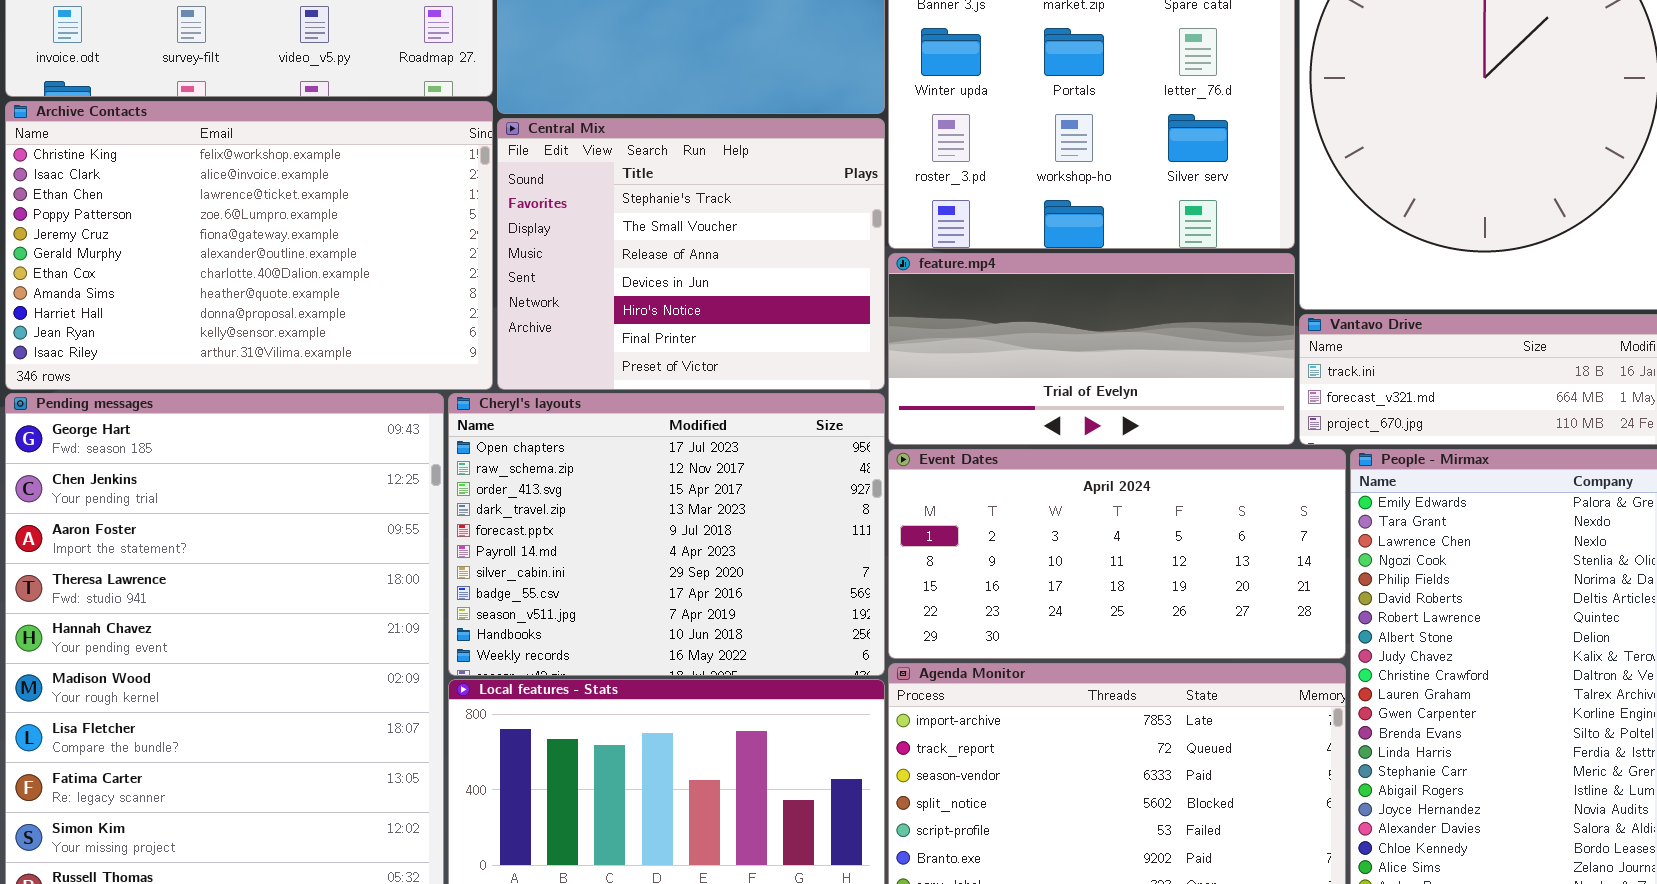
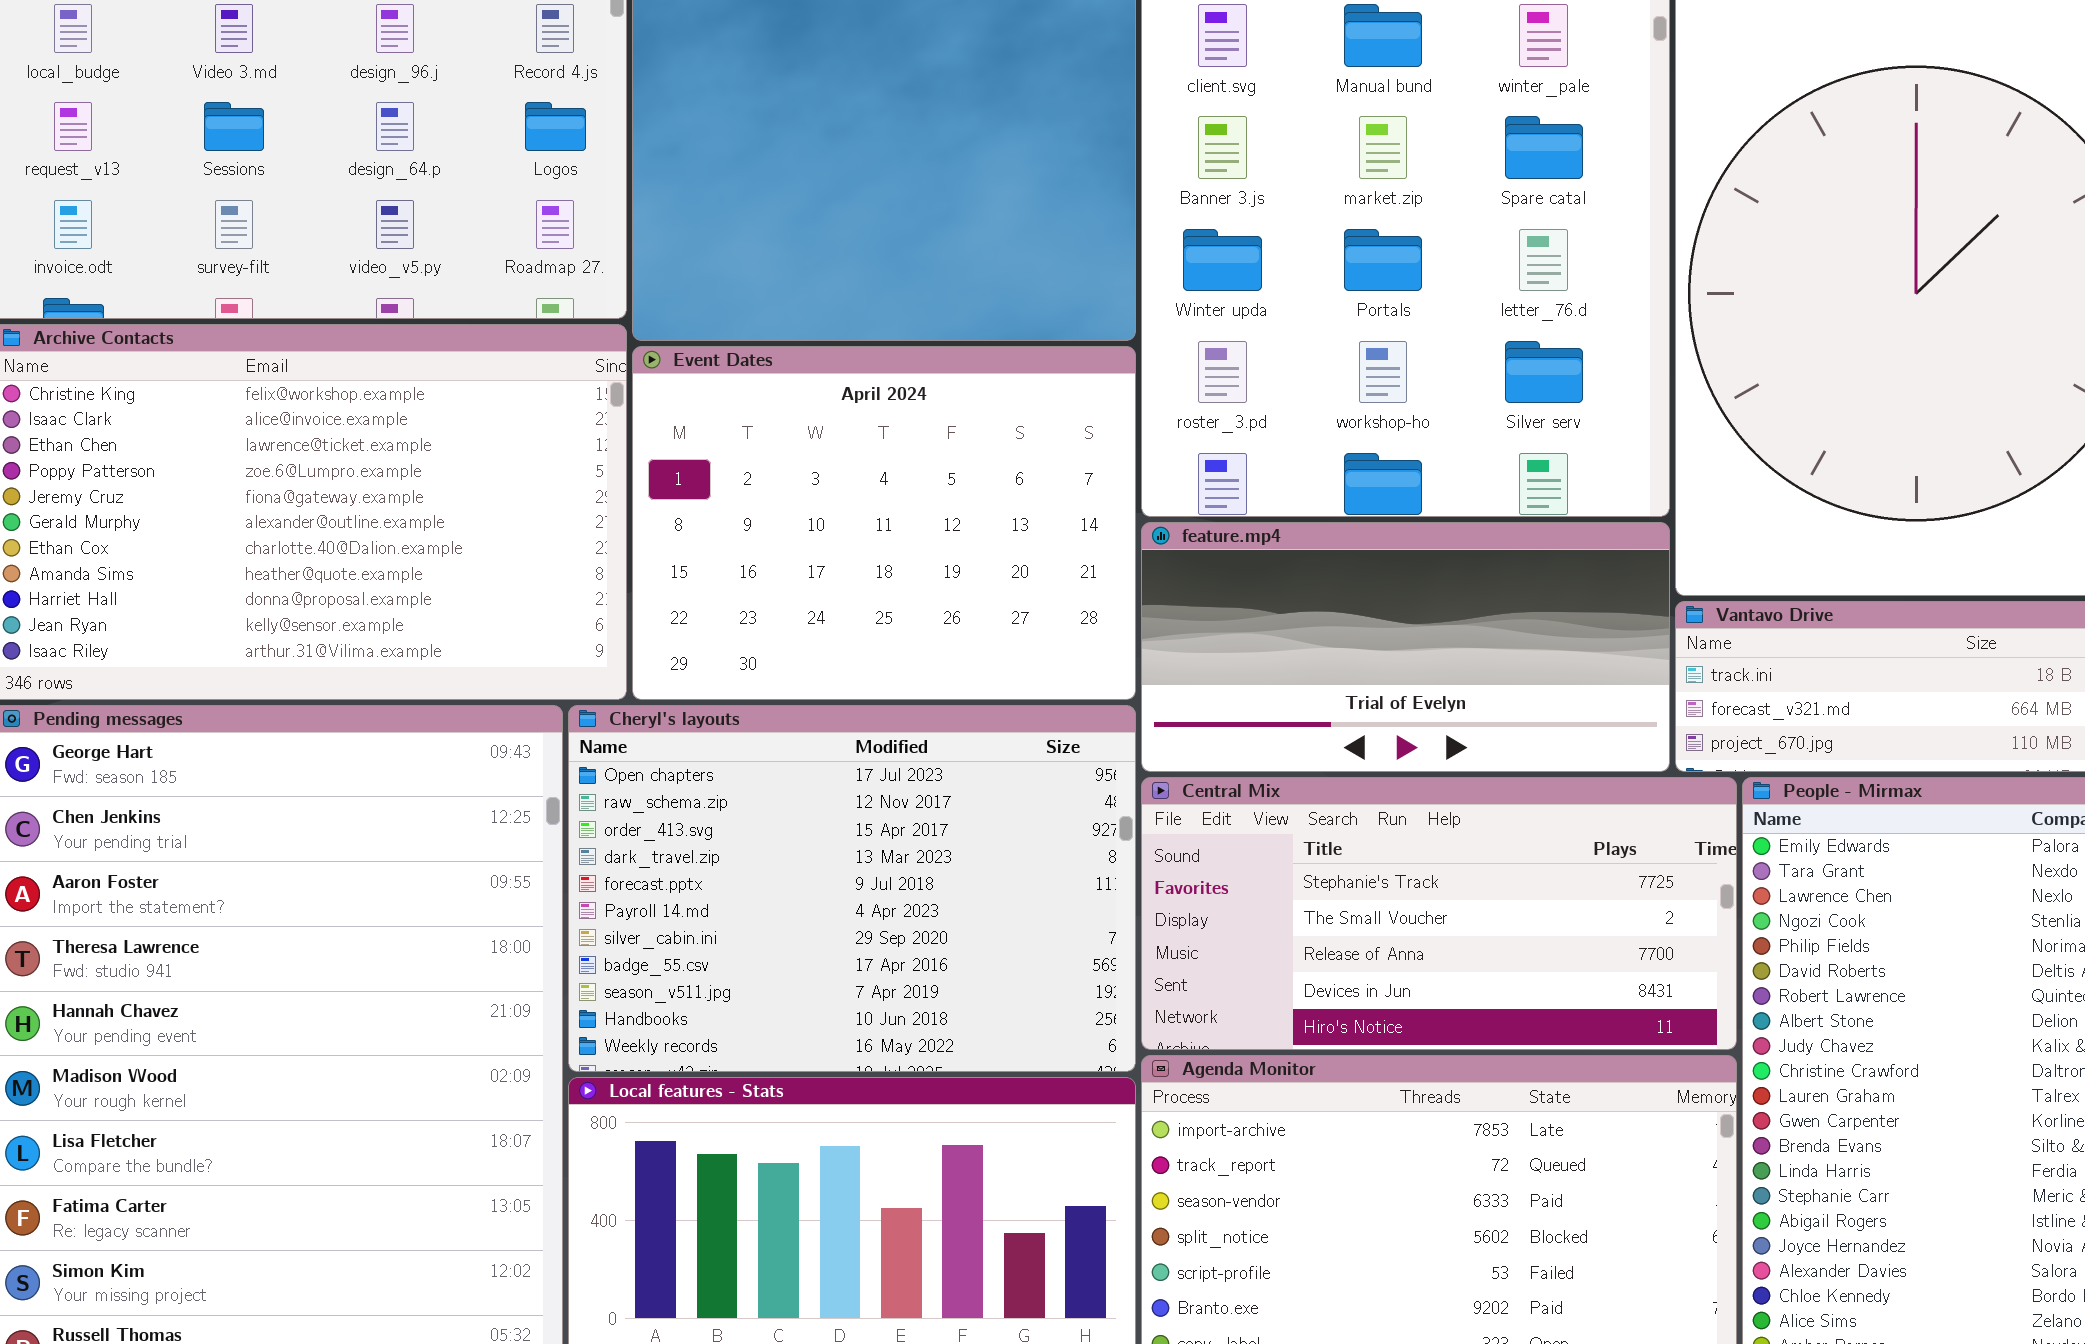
Central Mix: [497,118,885,390] -> [1141,777,1737,1050], moved, resized
Event Dates: [888,449,1346,659] -> [632,346,1136,700], moved, resized

